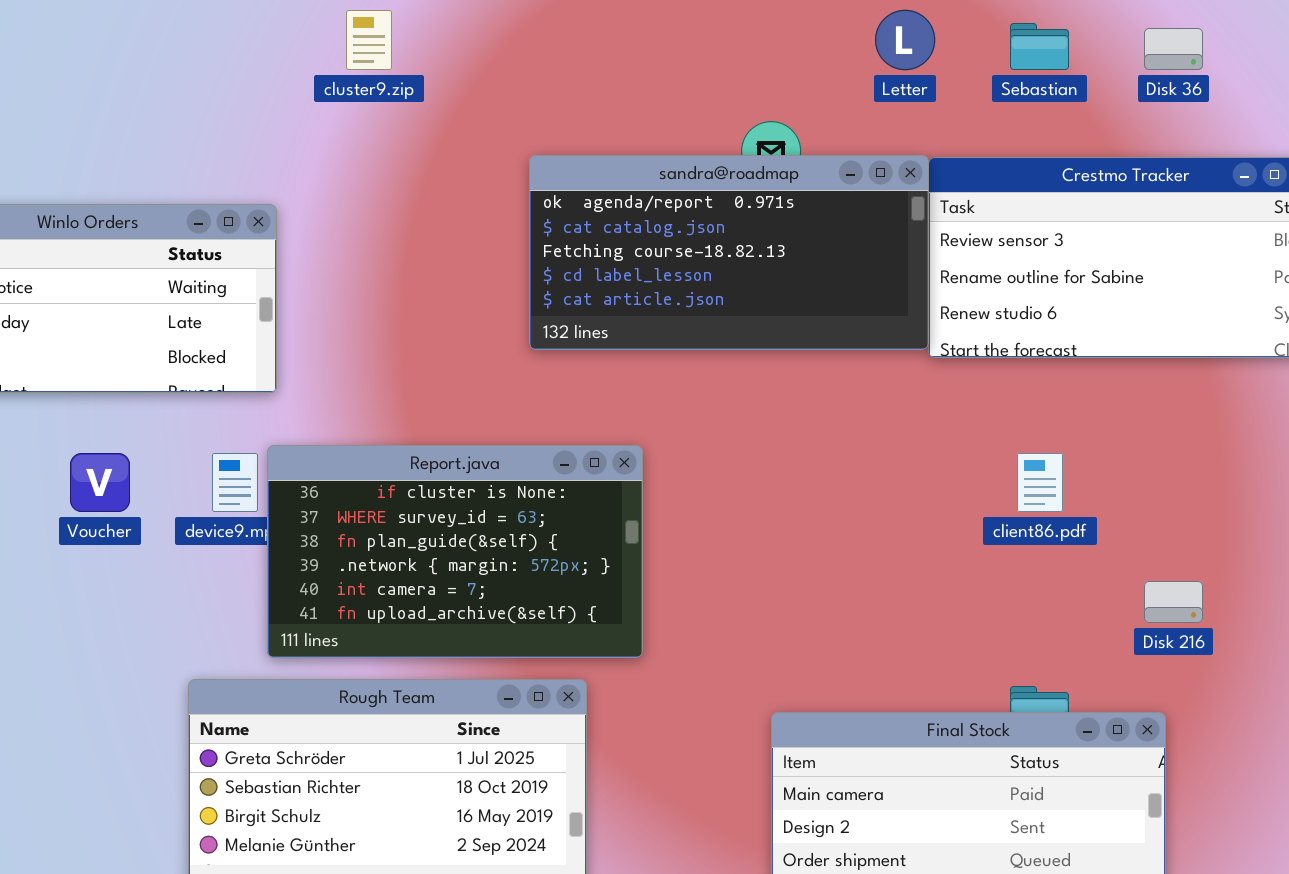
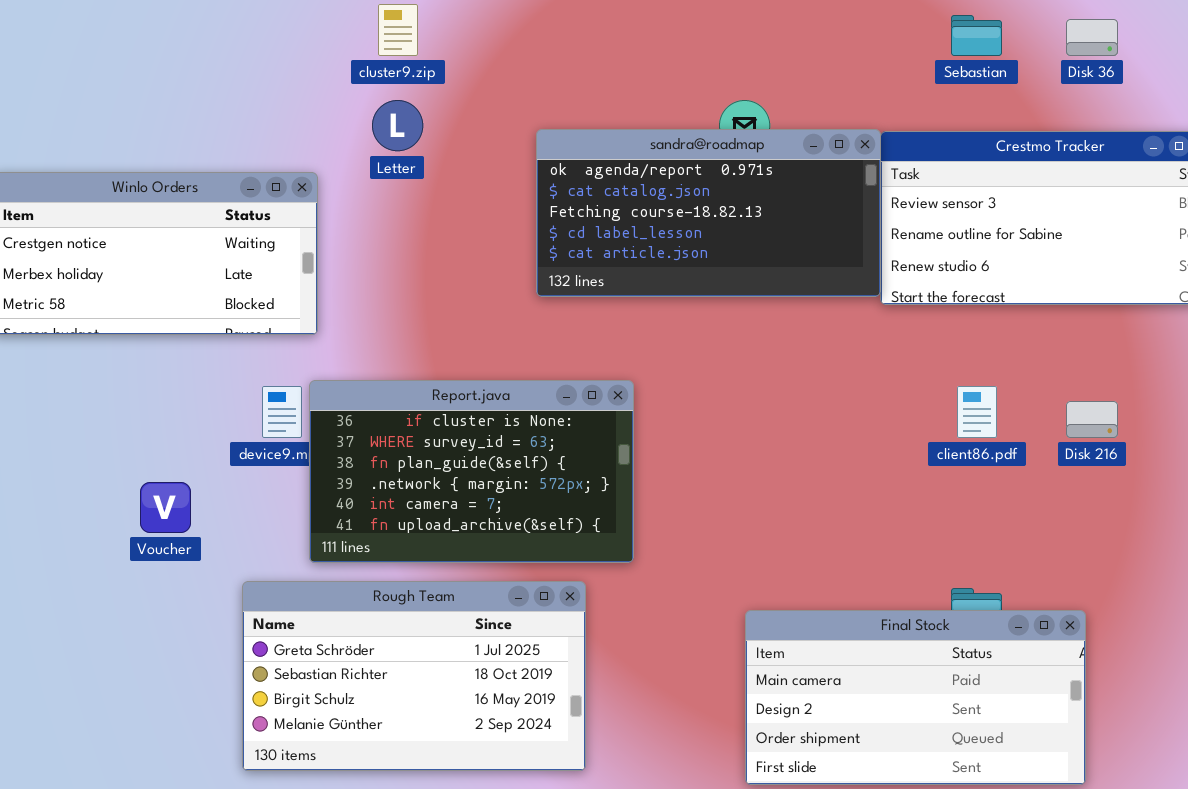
Letter: [875,10,935,70] -> [372,100,423,151], moved
Voucher: [70,453,130,512] -> [140,482,191,533], moved
Disk 216: [1144,581,1203,623] -> [1066,401,1118,438], moved

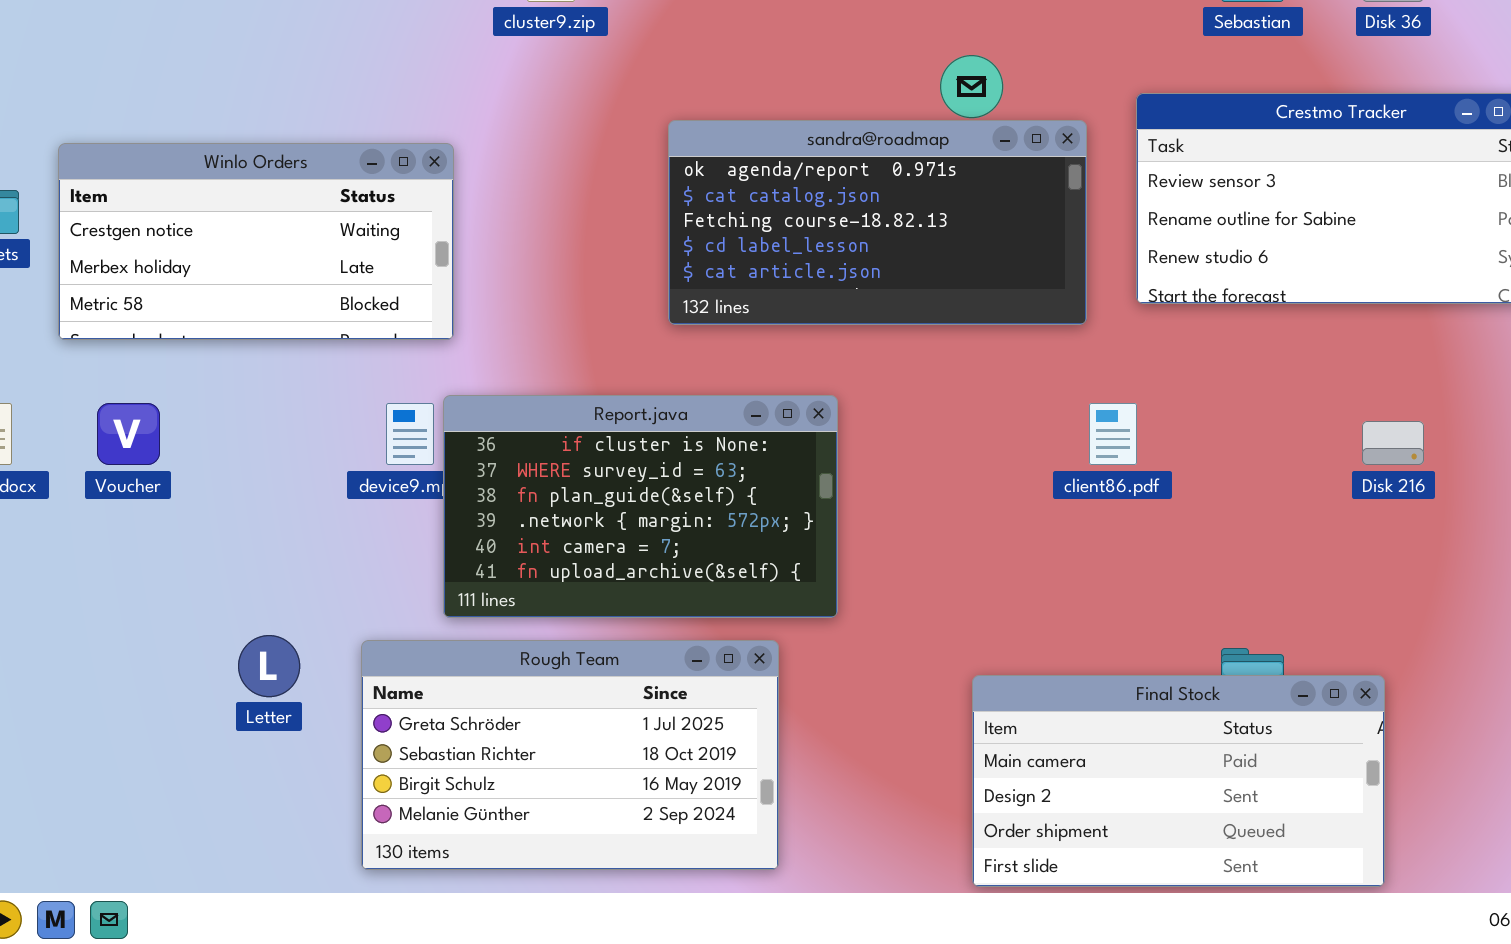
Letter: [372,100,423,151] -> [238,635,300,697], moved
sandra@roadmap: [536,129,881,297] -> [668,120,1087,325], moved
client86.pdf: [957,386,997,438] -> [1089,403,1137,465], moved
Voucher: [140,482,191,533] -> [97,403,160,465], moved

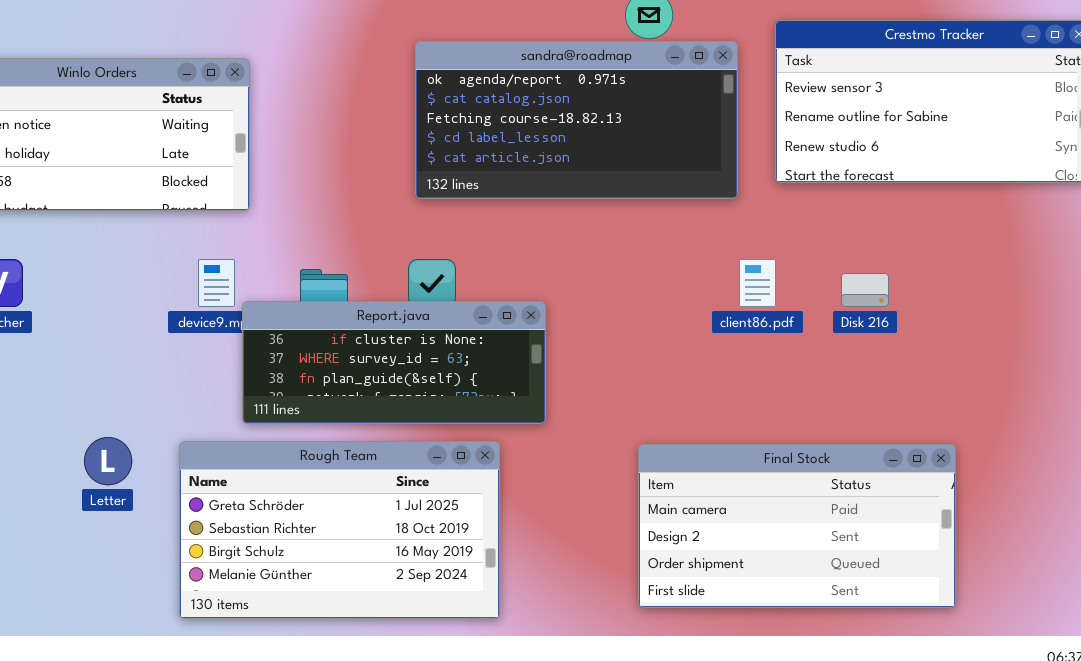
Report.java: [443,395,838,618] -> [242,301,546,424], resized
Disk 216: [1362,421,1424,465] -> [841,273,889,307], moved
Final Stock: [972,675,1385,887] -> [638,444,956,608], moved

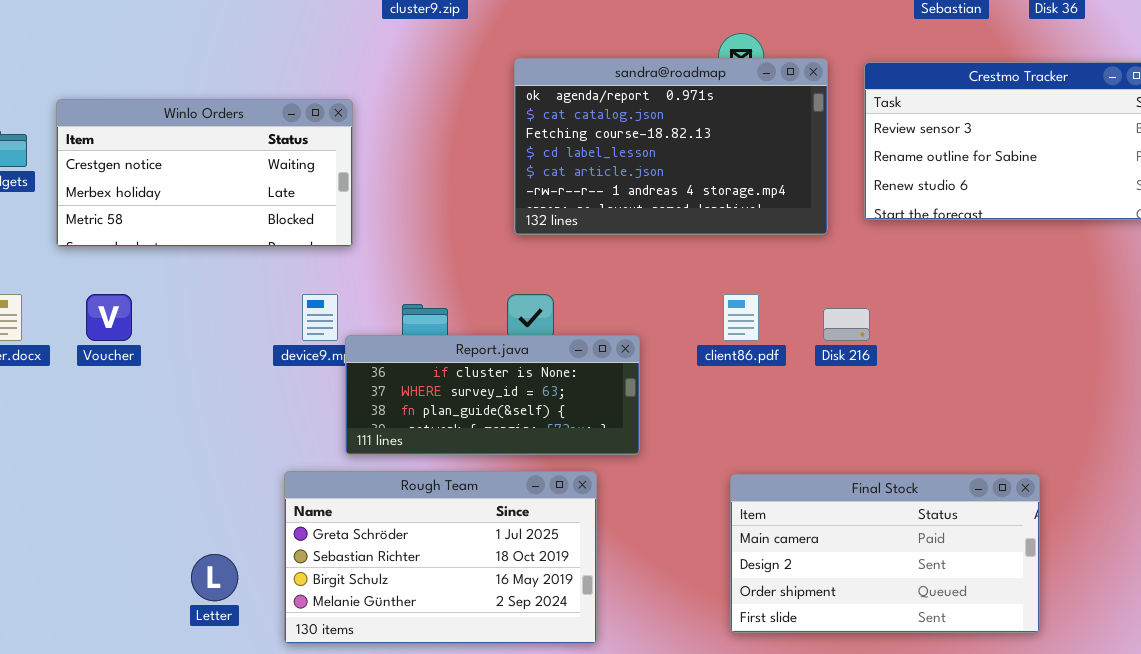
sandra@roadmap: [415,41,738,199] -> [514,58,828,235], resized
client86.pdf: [739,259,776,307] -> [723,294,759,341], moved
Disk 216: [841,273,889,307] -> [823,308,870,341], moved
Letter: [84,437,132,485] -> [191,554,238,601], moved

